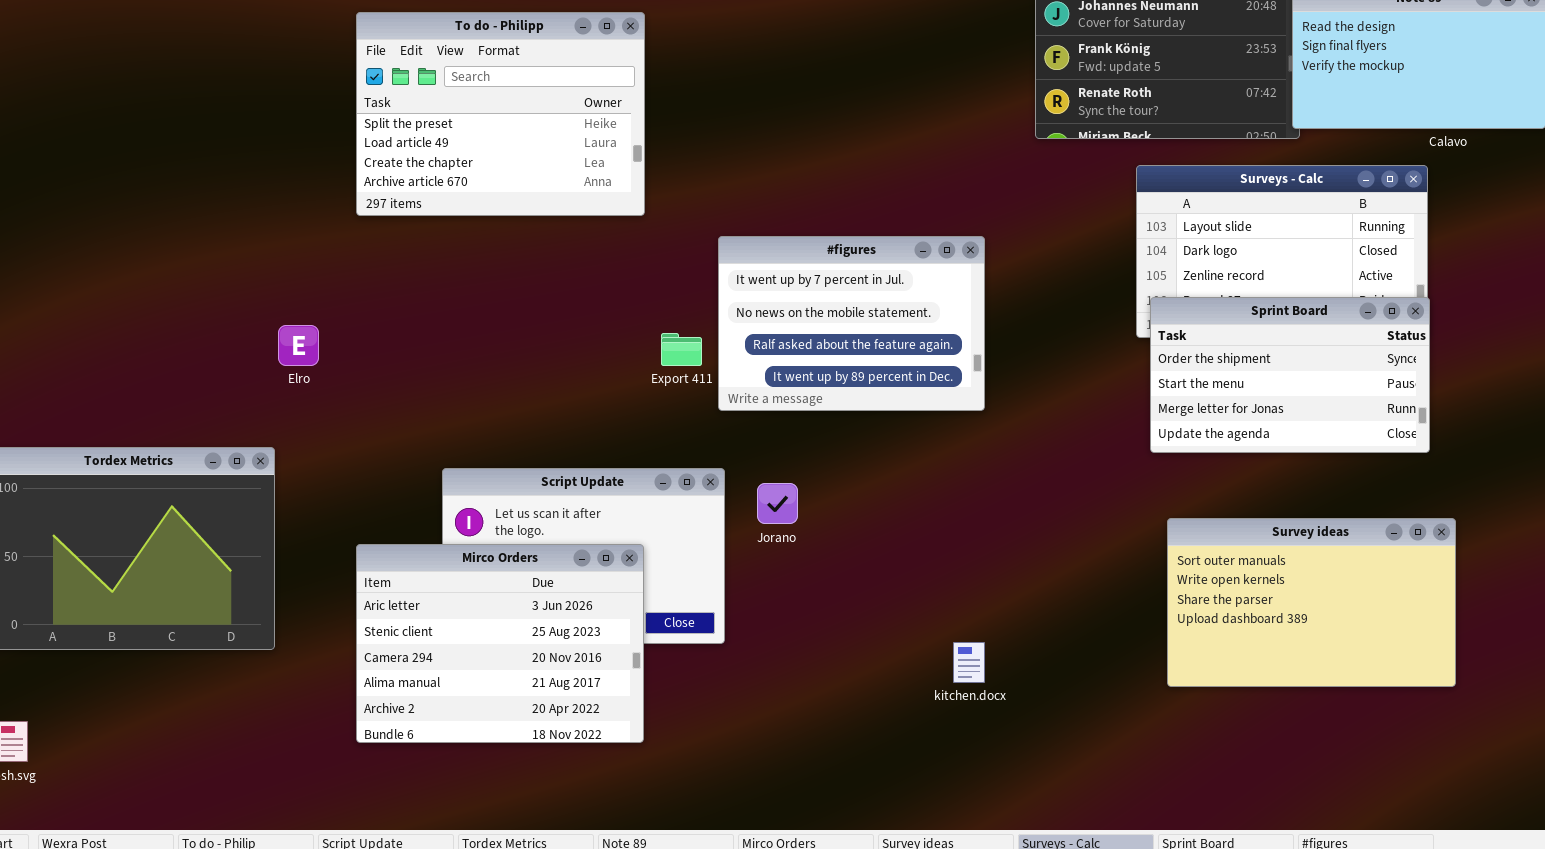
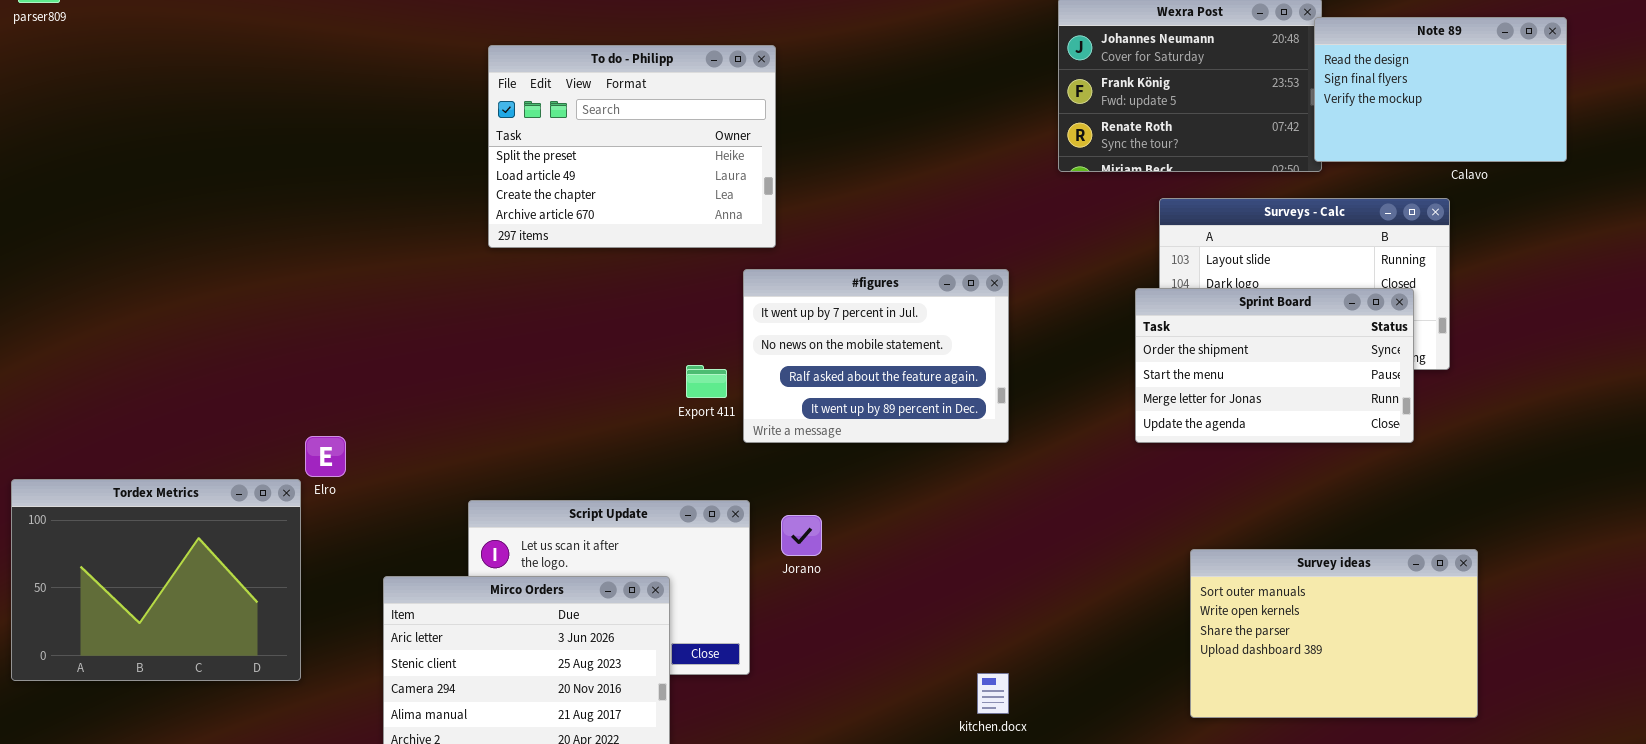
To do - Philipp: [356,12,645,216] -> [488,45,776,248], moved
Sprint Board: [1150,297,1430,453] -> [1135,288,1414,443], moved
Elro: [278,325,319,366] -> [305,436,346,477], moved

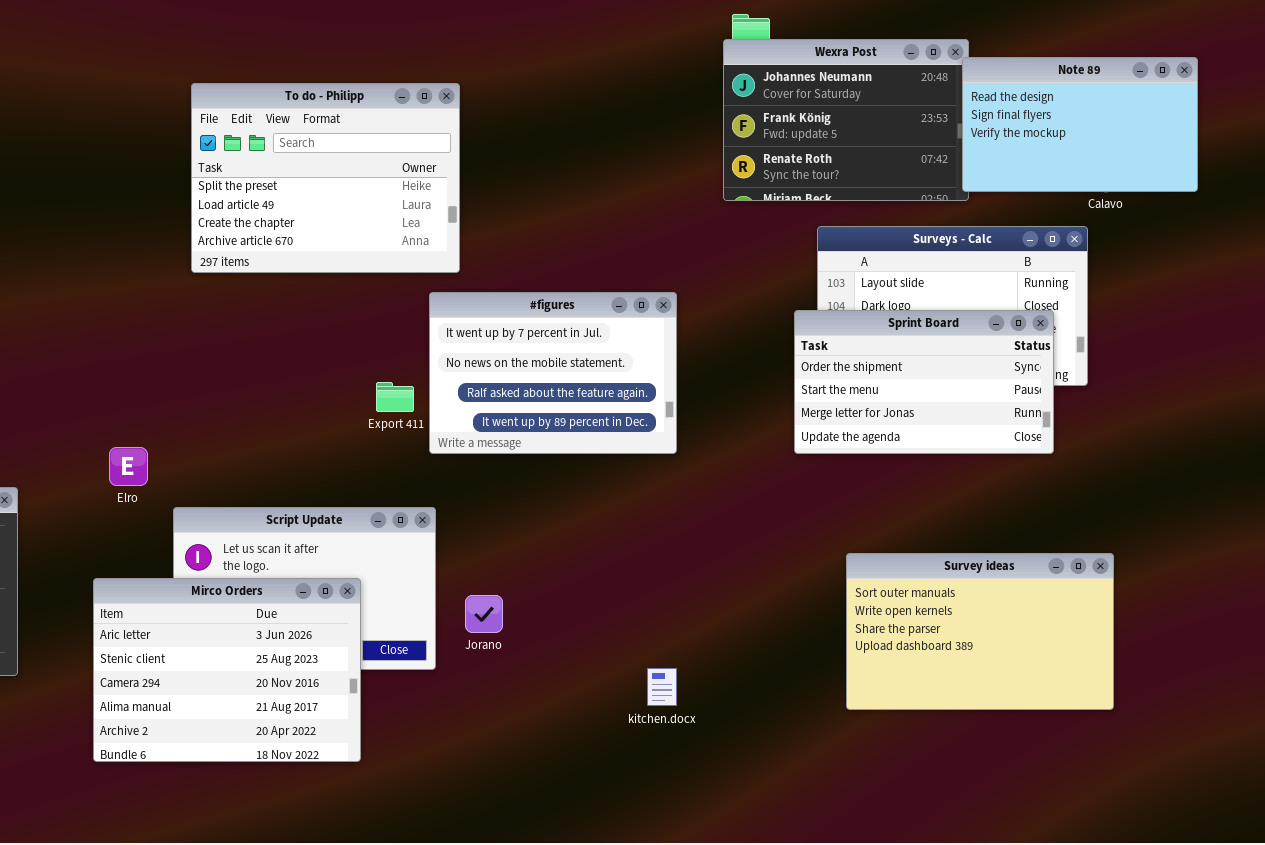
Elro: [305,436,346,477] -> [109,447,148,486], moved
Jorano: [781,515,822,556] -> [465,595,503,633], moved

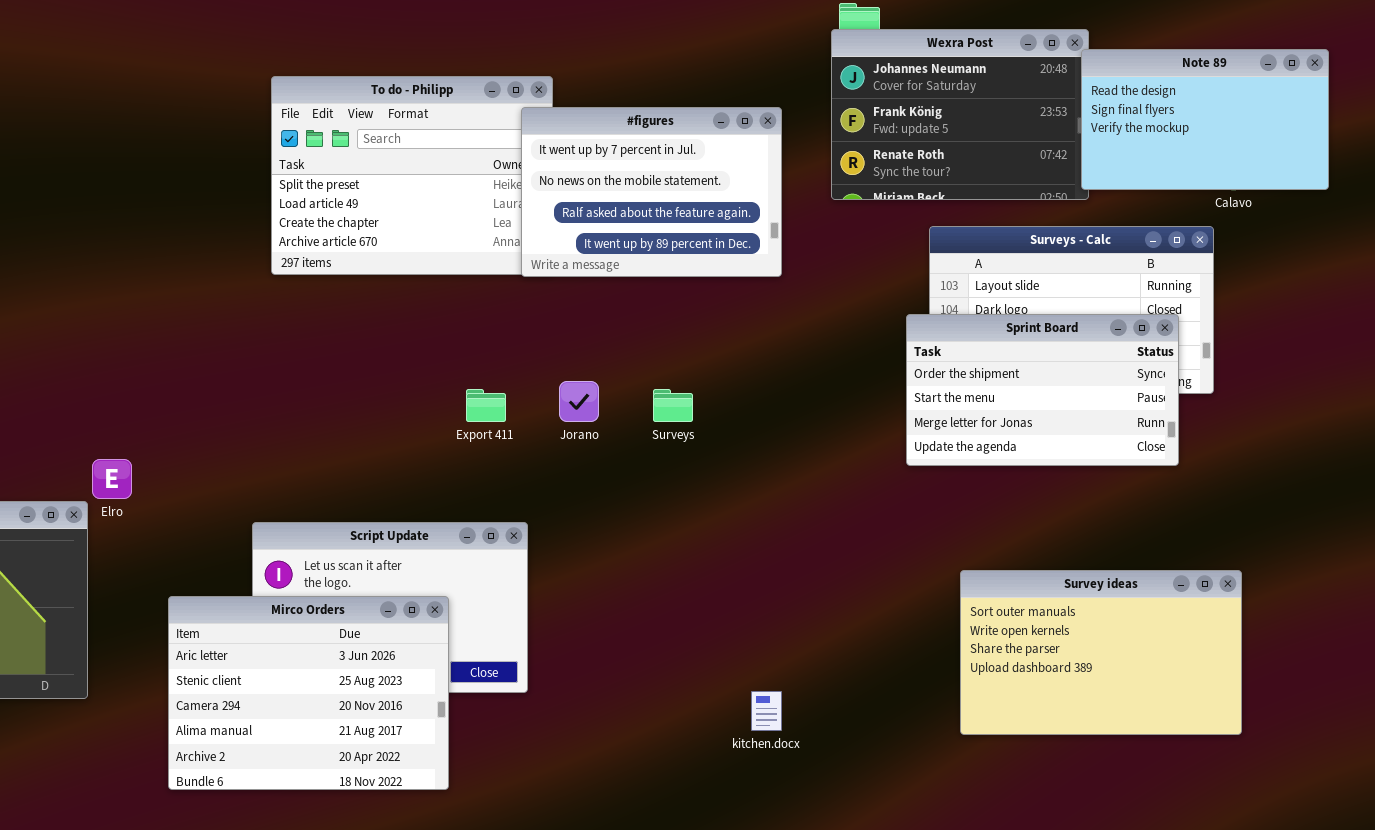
#figures: [429,292,677,454] -> [521,107,782,277], moved
Elro: [109,447,148,486] -> [92,459,132,499], moved
Jorano: [465,595,503,633] -> [559,381,599,422], moved

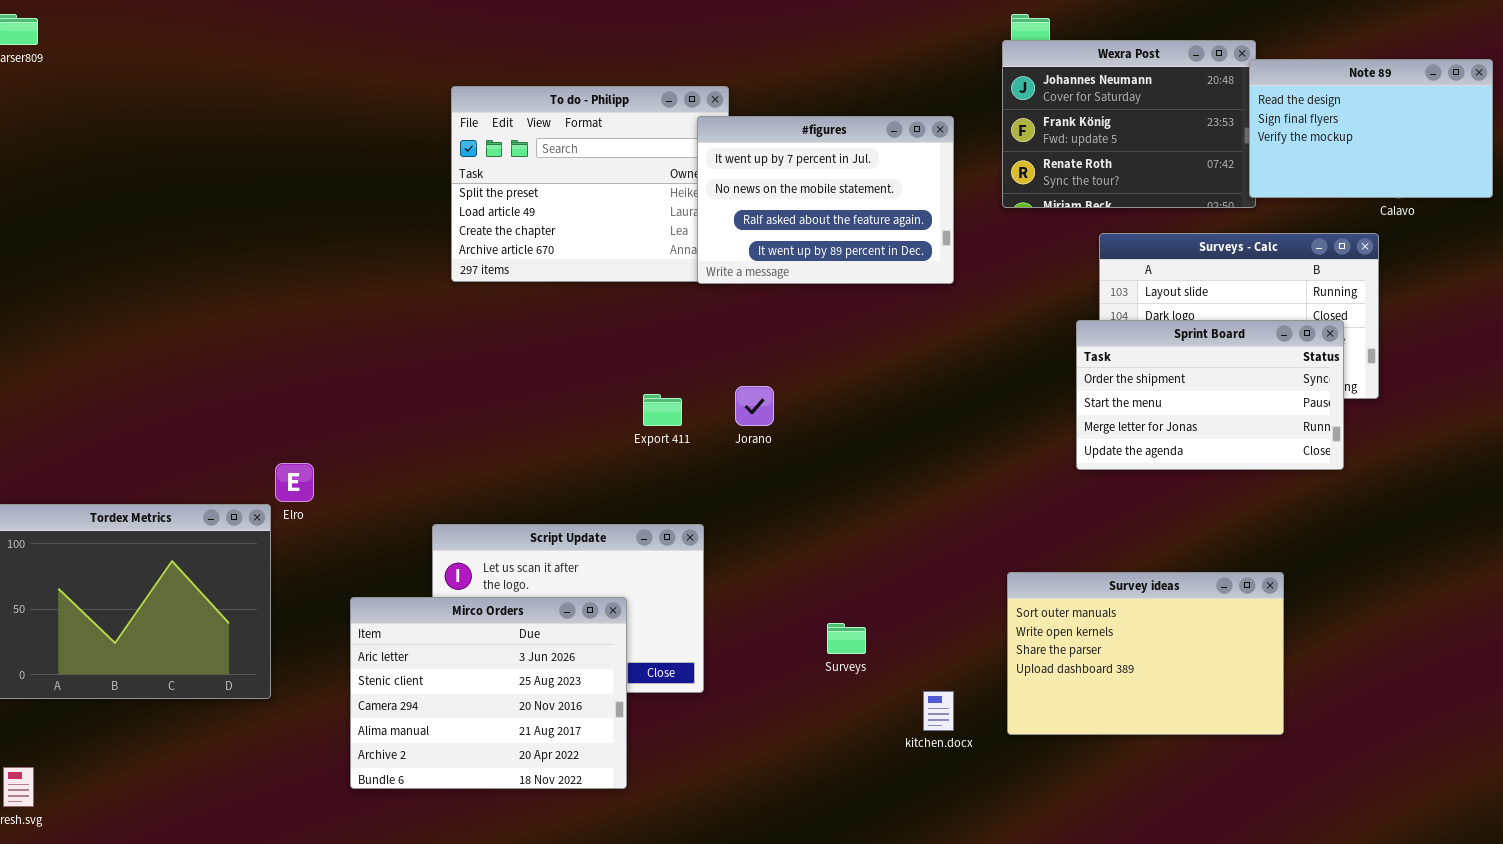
Surveys: [653,389,693,422] -> [827,623,866,654], moved
Survey ideas: [960,570,1242,735] -> [1007,572,1284,735], moved

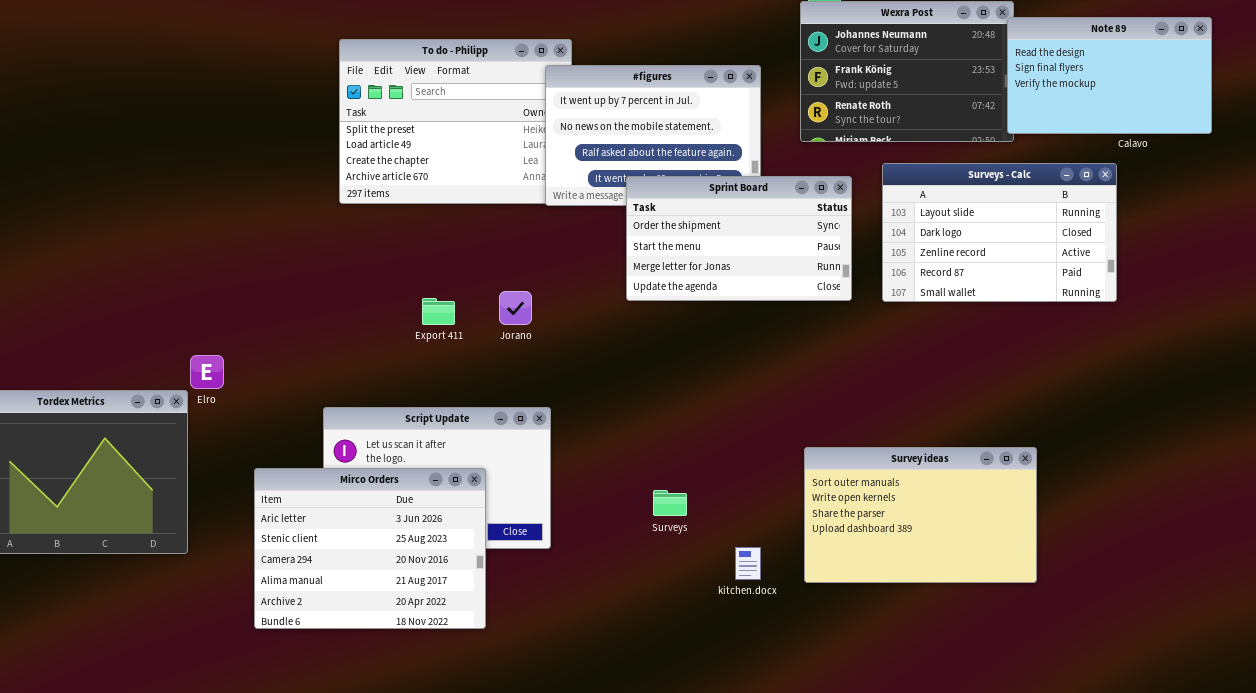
Sprint Board: [1076,320,1344,470] -> [626,176,852,301], moved
Jorano: [735,386,774,426] -> [499,291,532,325], moved
Export 411: [643,394,682,426] -> [422,298,455,325], moved

